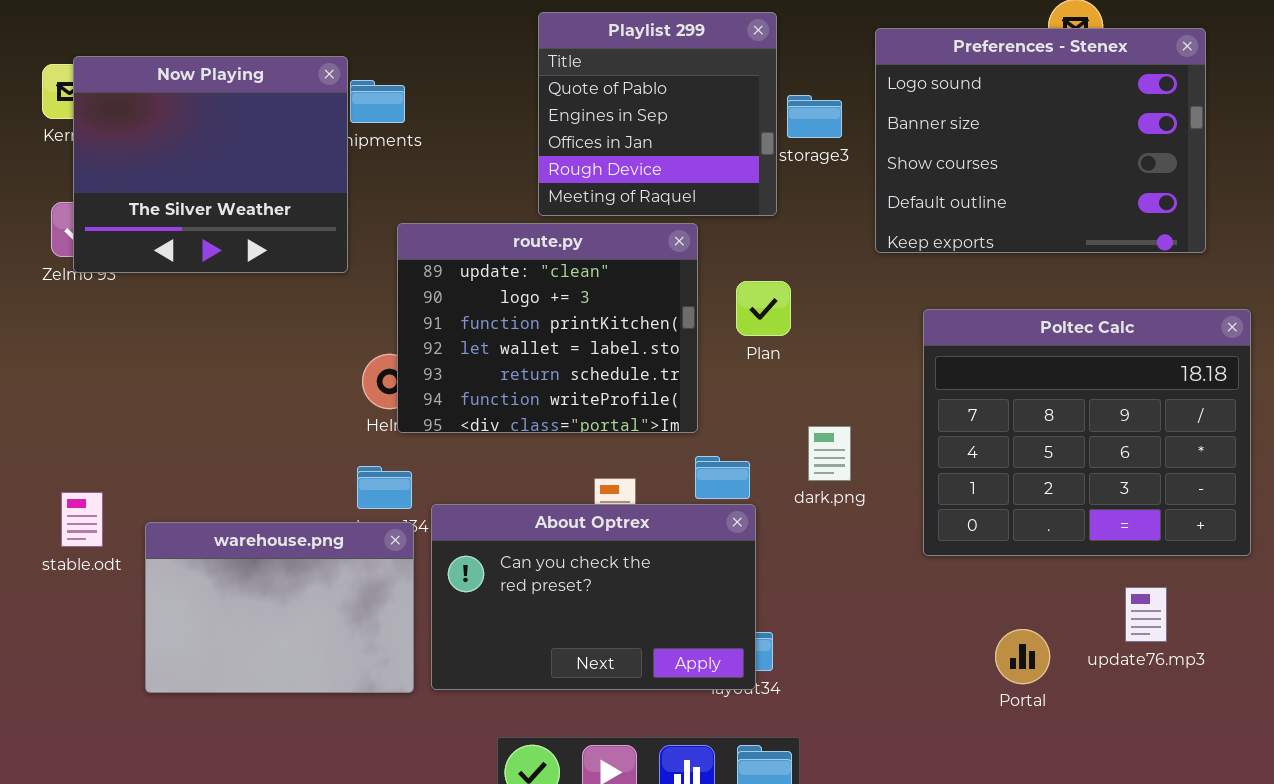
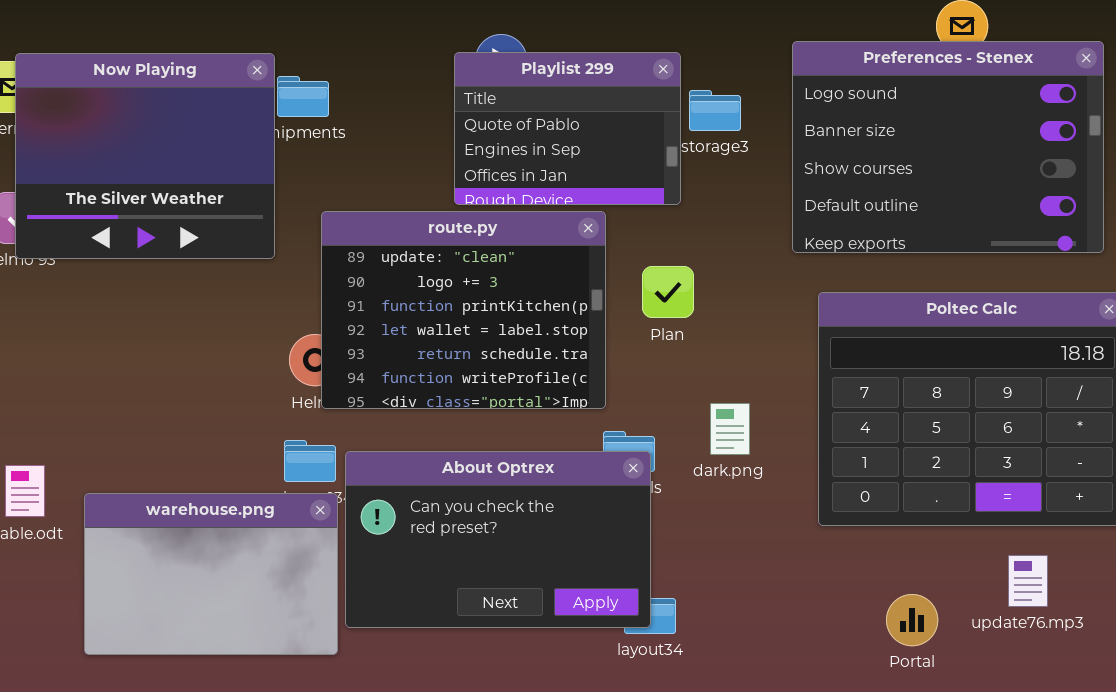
Playlist 299: [538,12,777,216] -> [454,52,681,205], resized
Preferences - Stenex: [875,28,1206,253] -> [792,41,1104,253], moved
About Optrex: [431,504,756,690] -> [345,451,651,628], moved

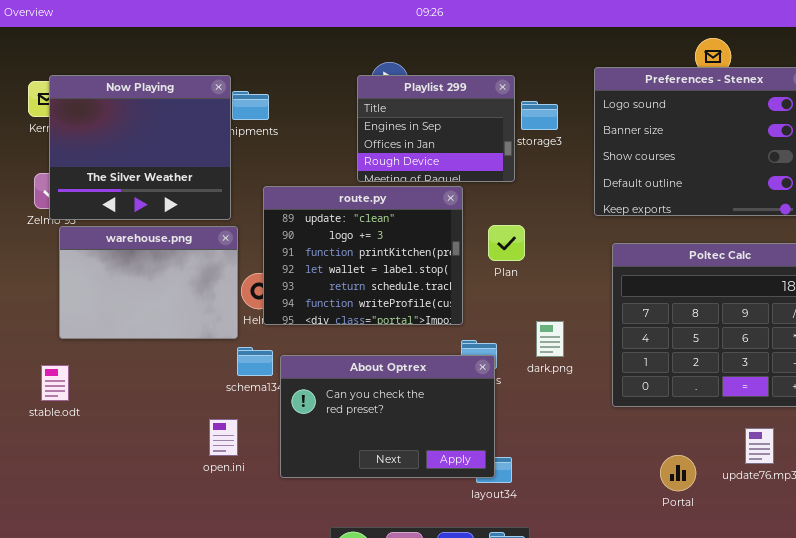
Playlist 299: [454,52,681,205] -> [357,75,515,182], scrolled down 1 row
warehouse.png: [84,493,338,655] -> [59,226,238,339], moved

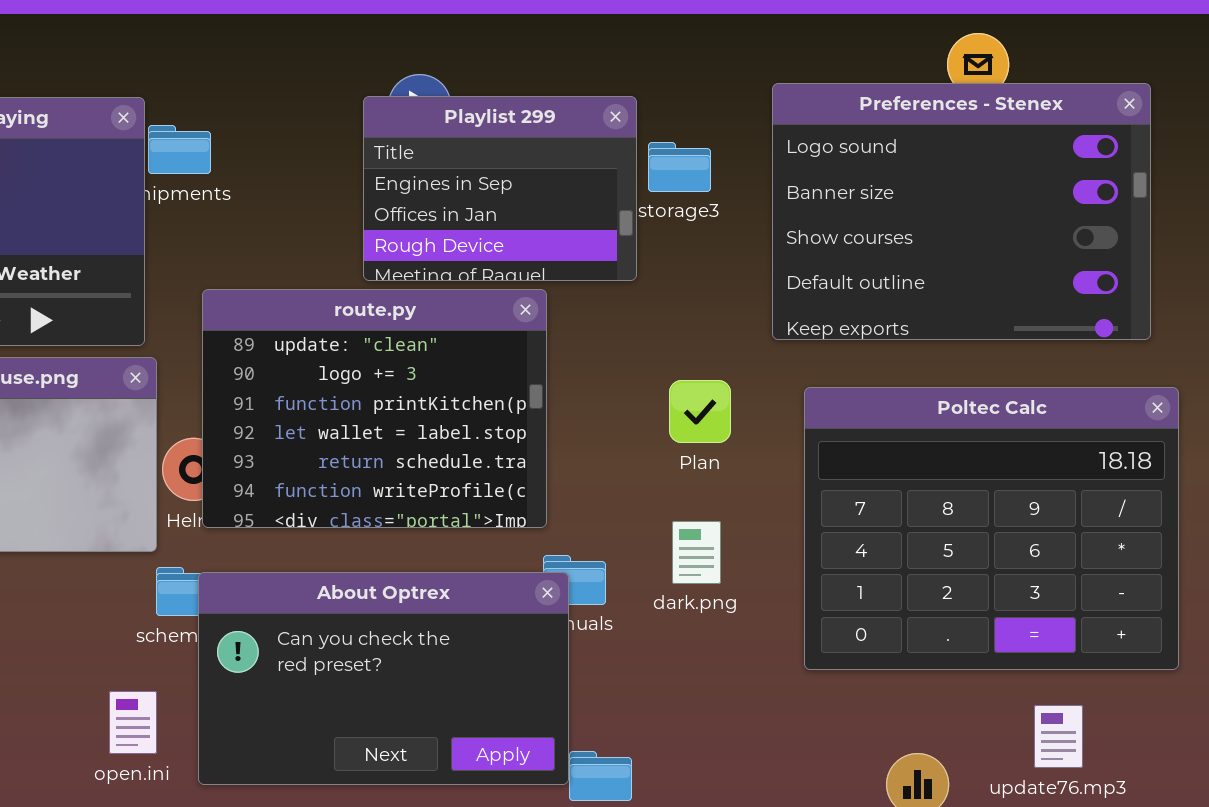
Plan: [488,225,525,261] -> [669,380,731,443], moved
About Optrex: [280,355,495,478] -> [198,572,569,785], moved

